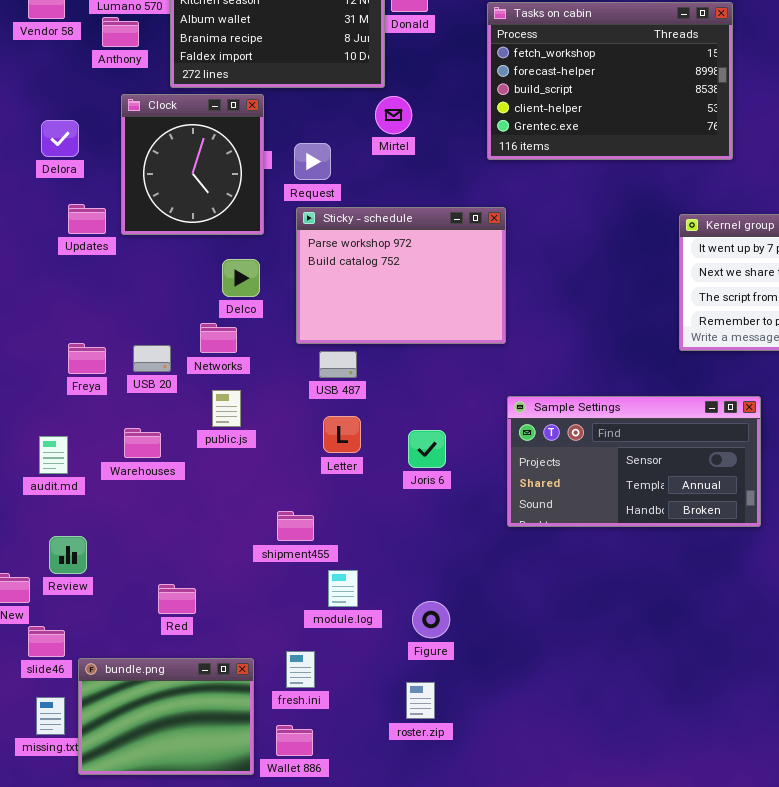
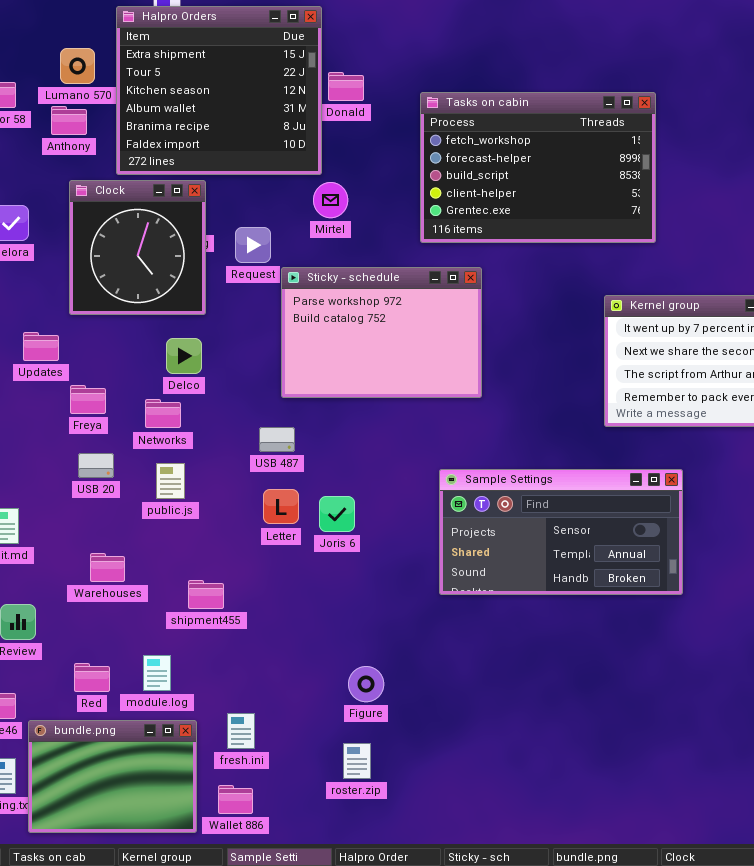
Updates: [68,204,106,234] -> [23,332,59,361], moved
Sticky - schedule: [296,207,506,344] -> [281,267,482,398], moved
Freya: [68,343,106,374] -> [70,385,106,414], moved
USB 20: [133,345,171,372] -> [78,453,114,478], moved
Warehouses: [124,428,161,458] -> [90,553,125,582], moved
Joris 6: [408,430,446,468] -> [319,496,355,532], moved
shipment455: [277,511,314,541] -> [188,580,224,609], moved
module.log: [328,570,358,607] -> [143,655,171,691], moved
Red: [158,584,196,614] -> [74,663,110,692], moved

